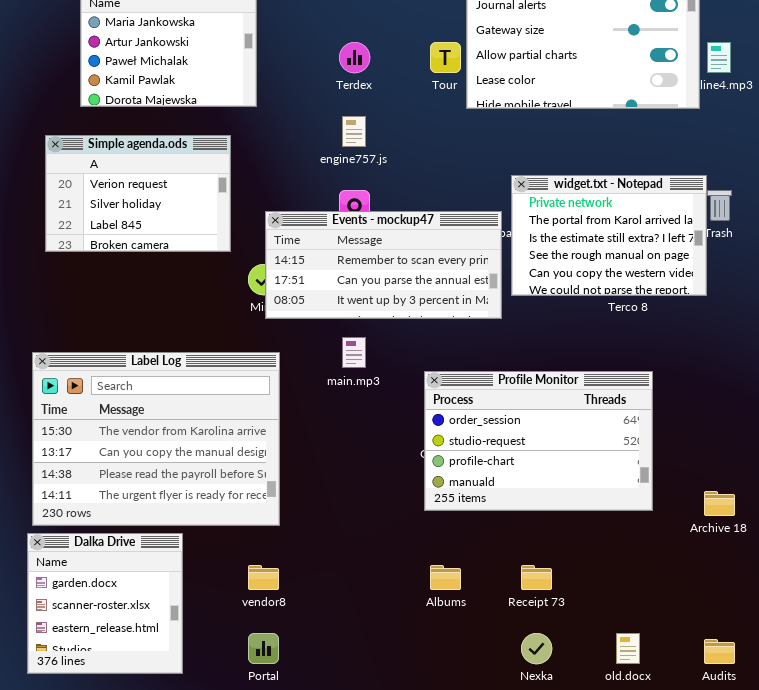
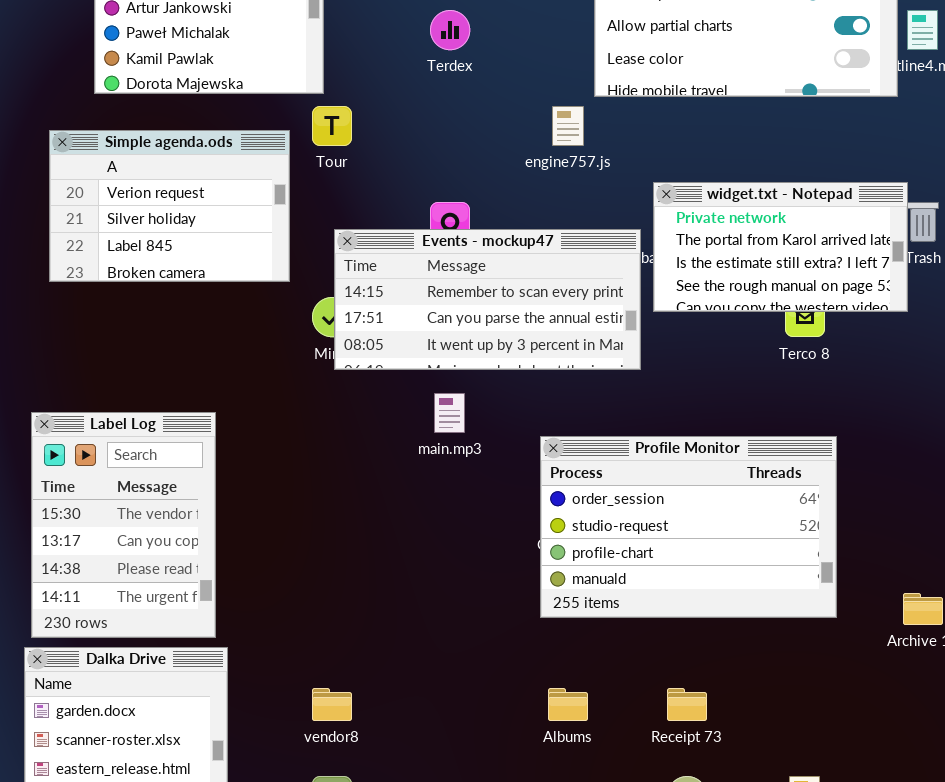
Tour: [430,42,461,73] -> [312,106,352,146], moved
engine757.js: [342,116,366,147] -> [552,106,584,146], moved
widget.txt - Notepad: [511,175,707,296] -> [653,182,908,312], resized
Label Log: [32,352,280,526] -> [31,412,216,638], resized

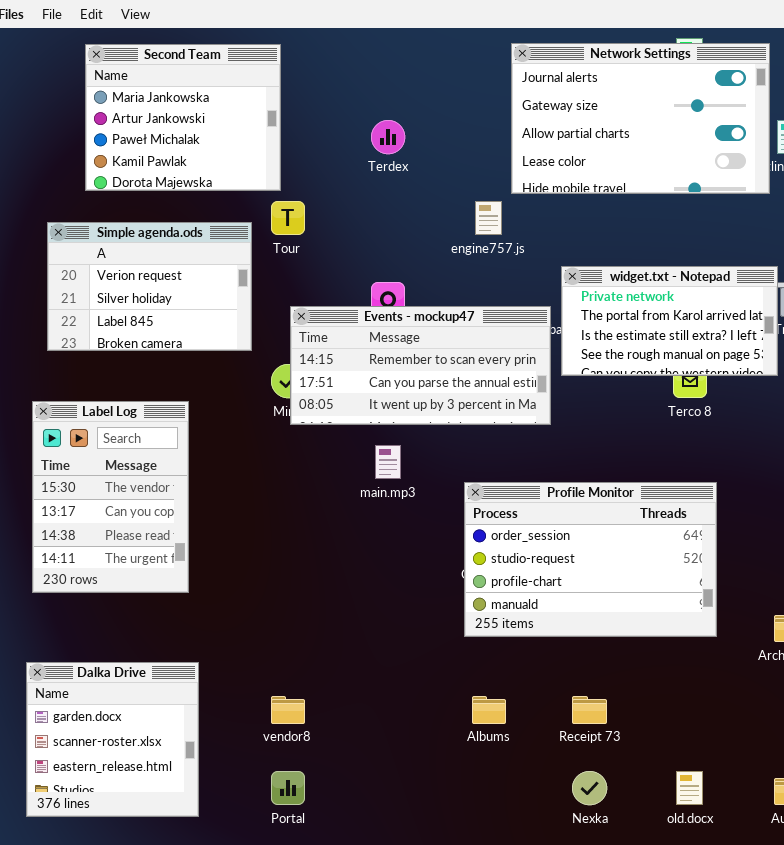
Label Log: [31,412,216,638] -> [32,401,189,593], moved

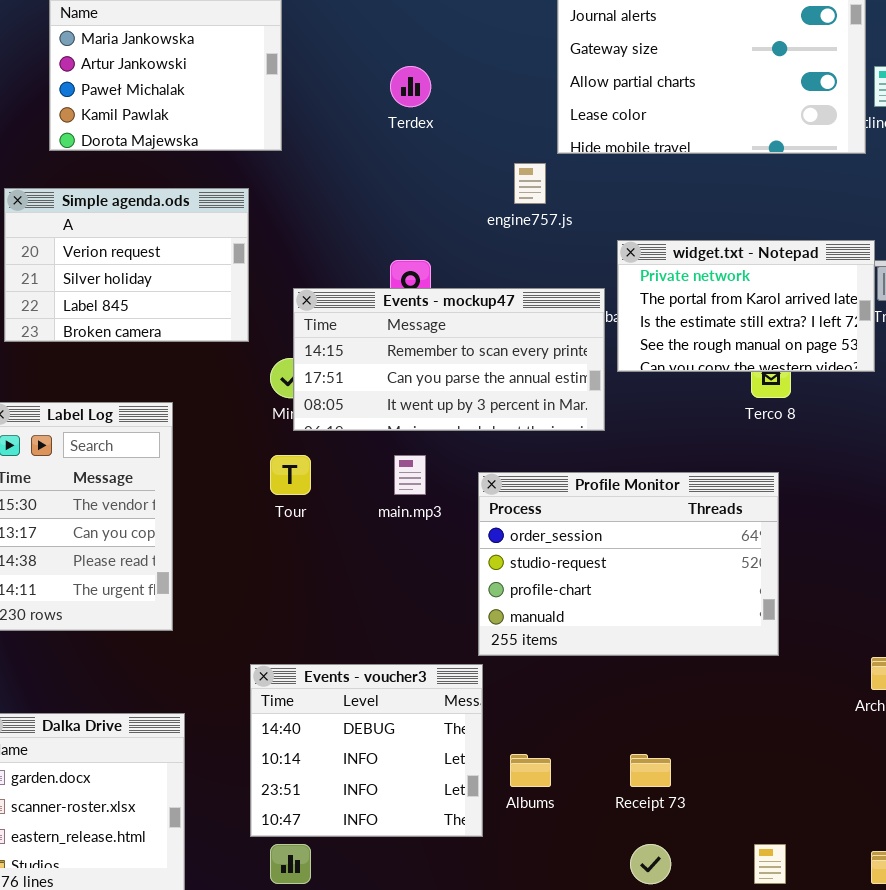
Tour: [271,201,305,235] -> [270,455,311,495], moved
Profile Monitor: [464,482,717,637] -> [478,472,779,656], moved
Events - voucher3: none -> [250,664,483,837], opened

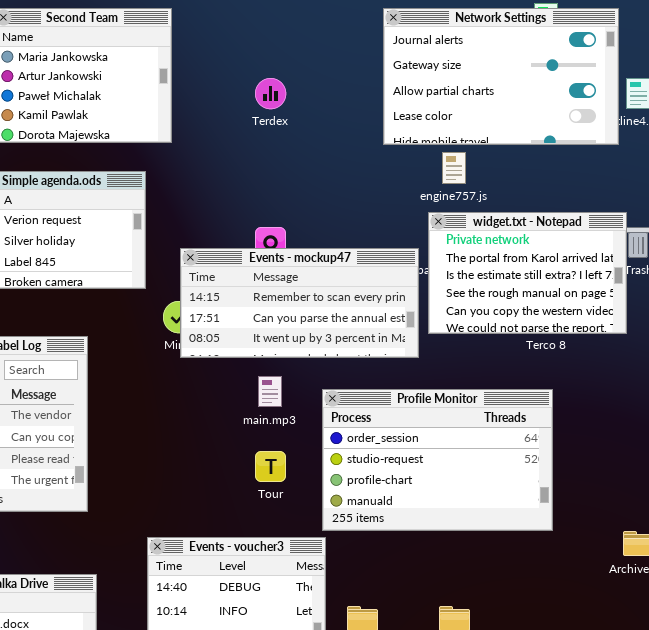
engine757.js: [514,163,546,204] -> [442,152,466,184], moved
widget.txt - Notepad: [617,240,875,372] -> [428,212,627,334], resized
Tour: [270,455,311,495] -> [255,451,286,482], moved

